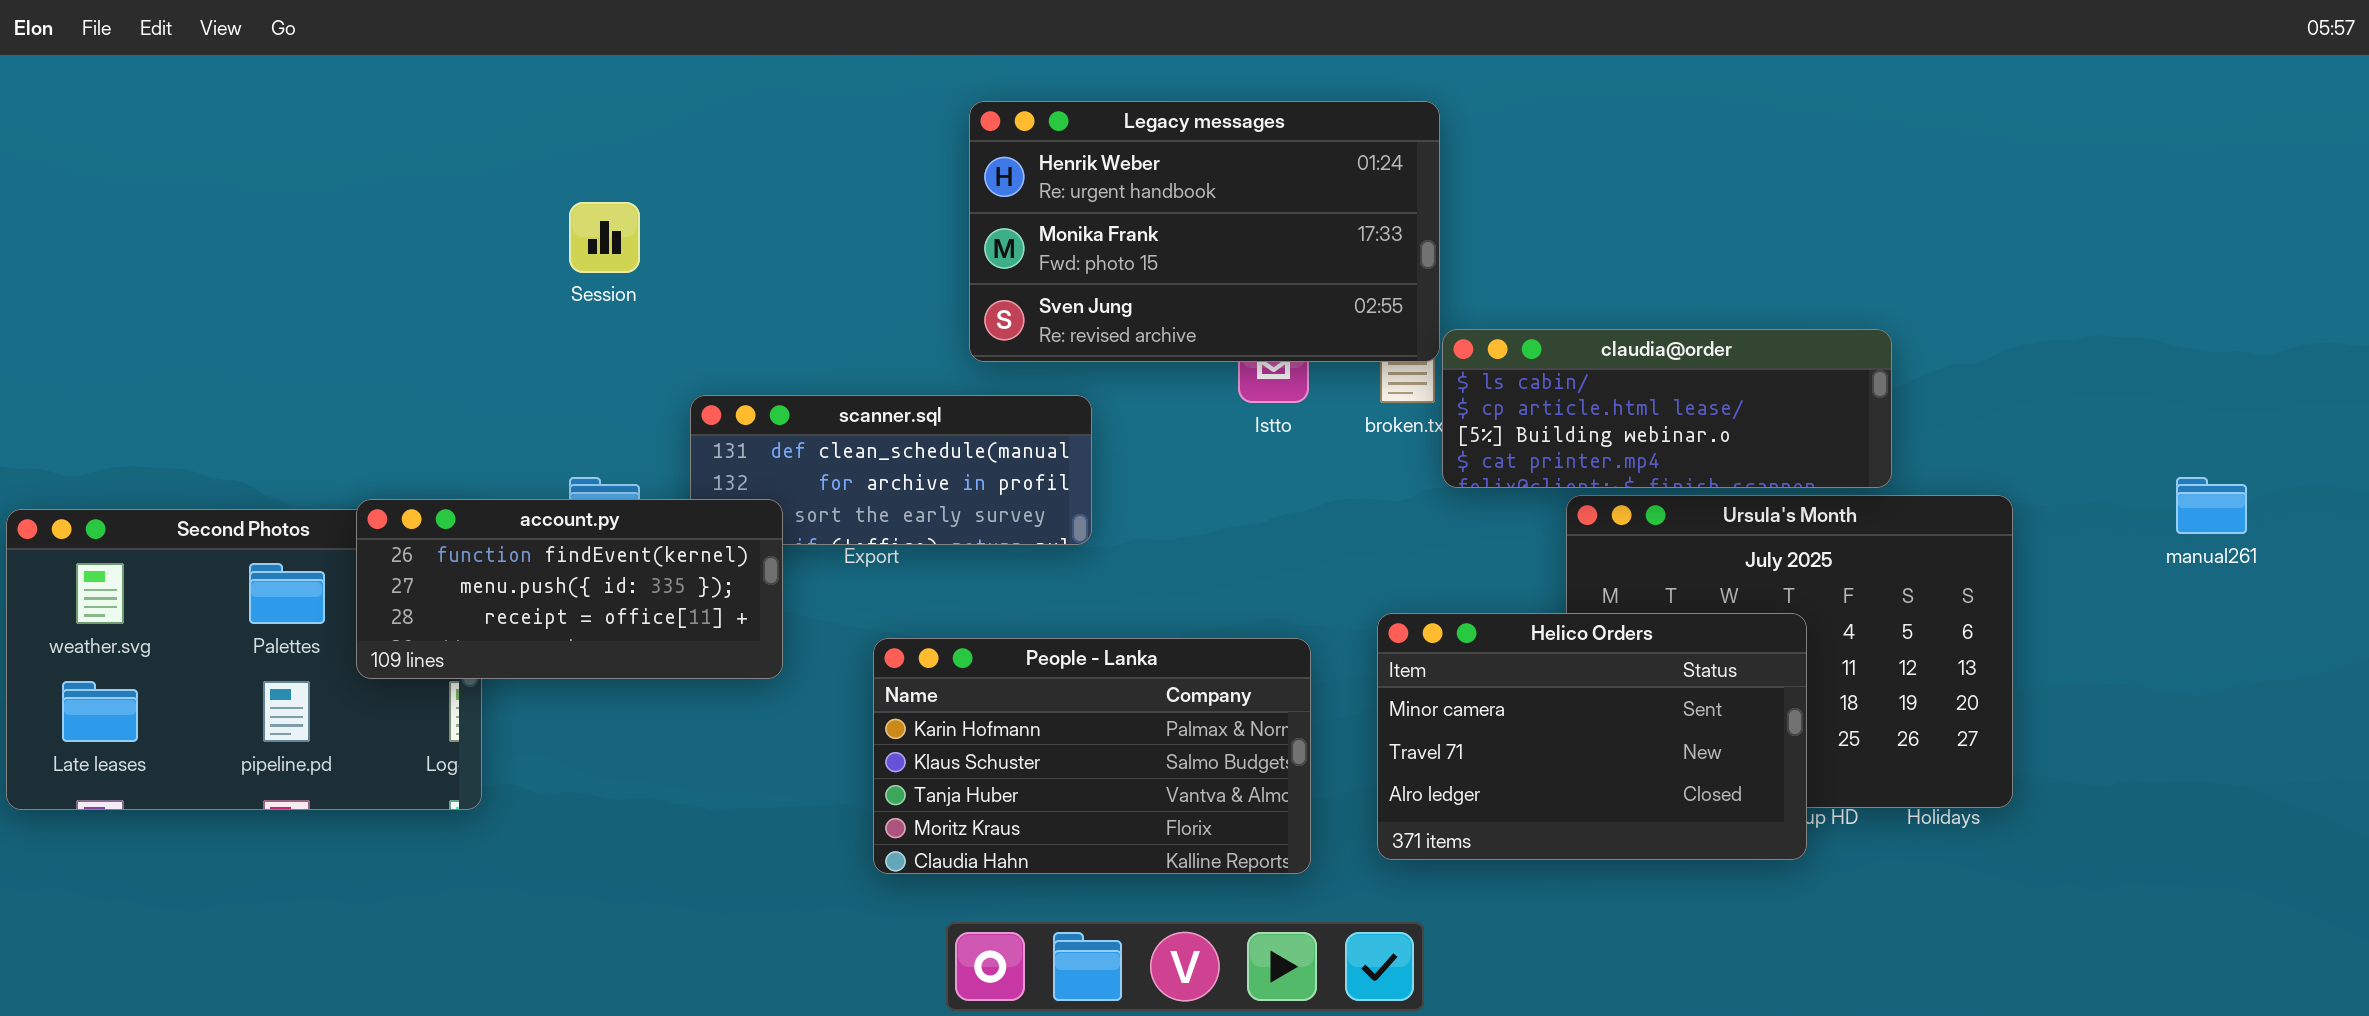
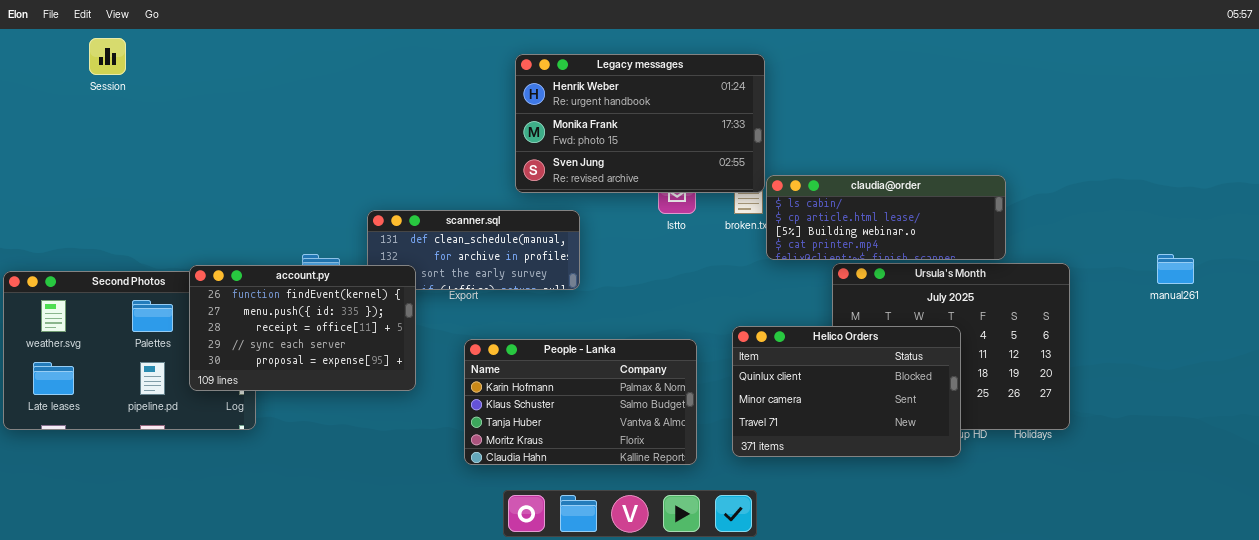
Session: [569,202,640,273] -> [89,38,126,75], moved
account.py: [356,499,783,679] -> [189,265,416,391], resized
Helico Orders: [1377,613,1807,860] -> [732,326,961,457], scrolled up 1 row

